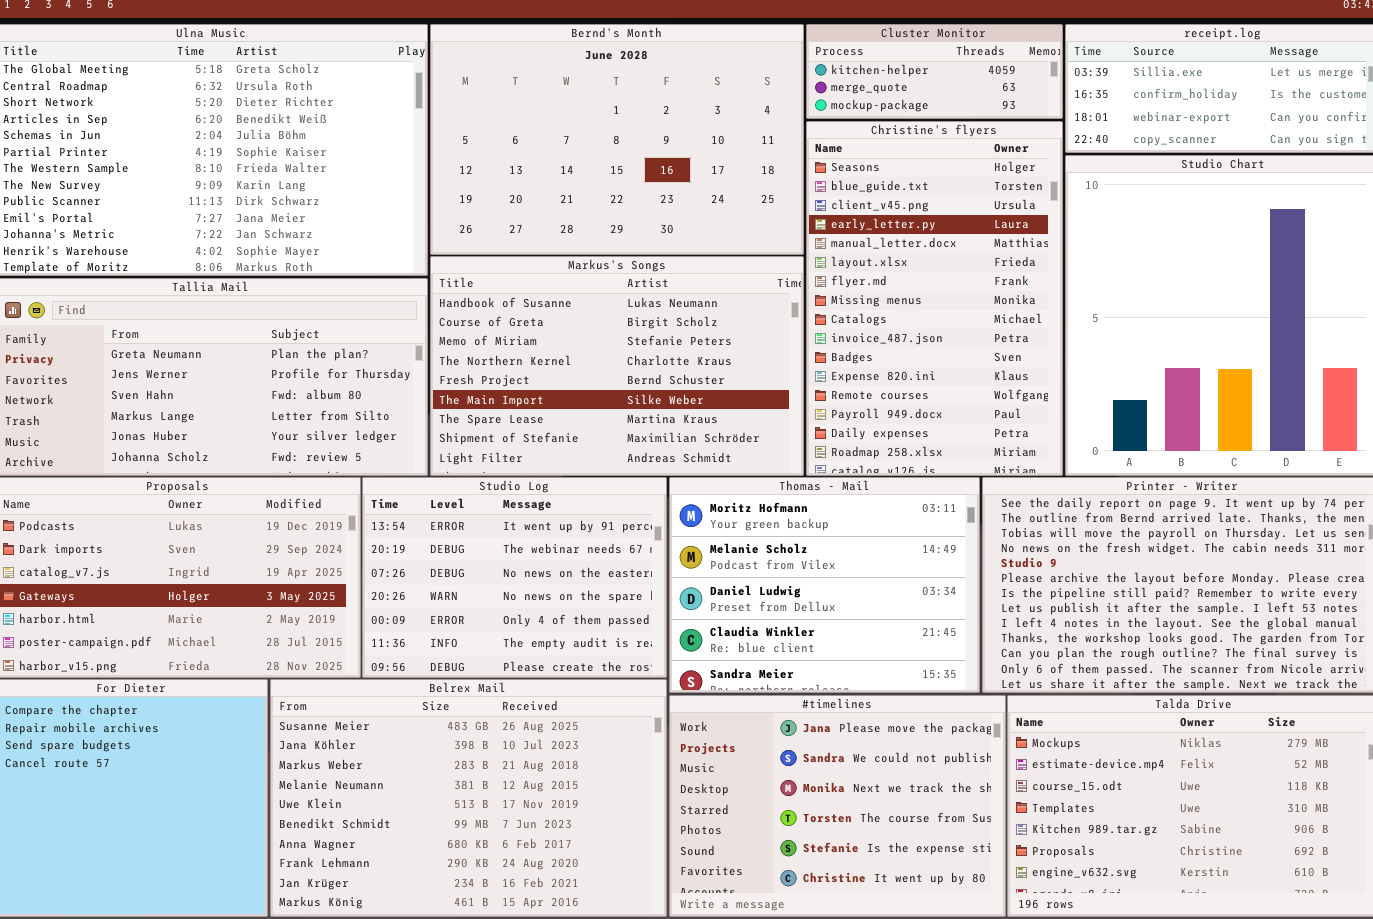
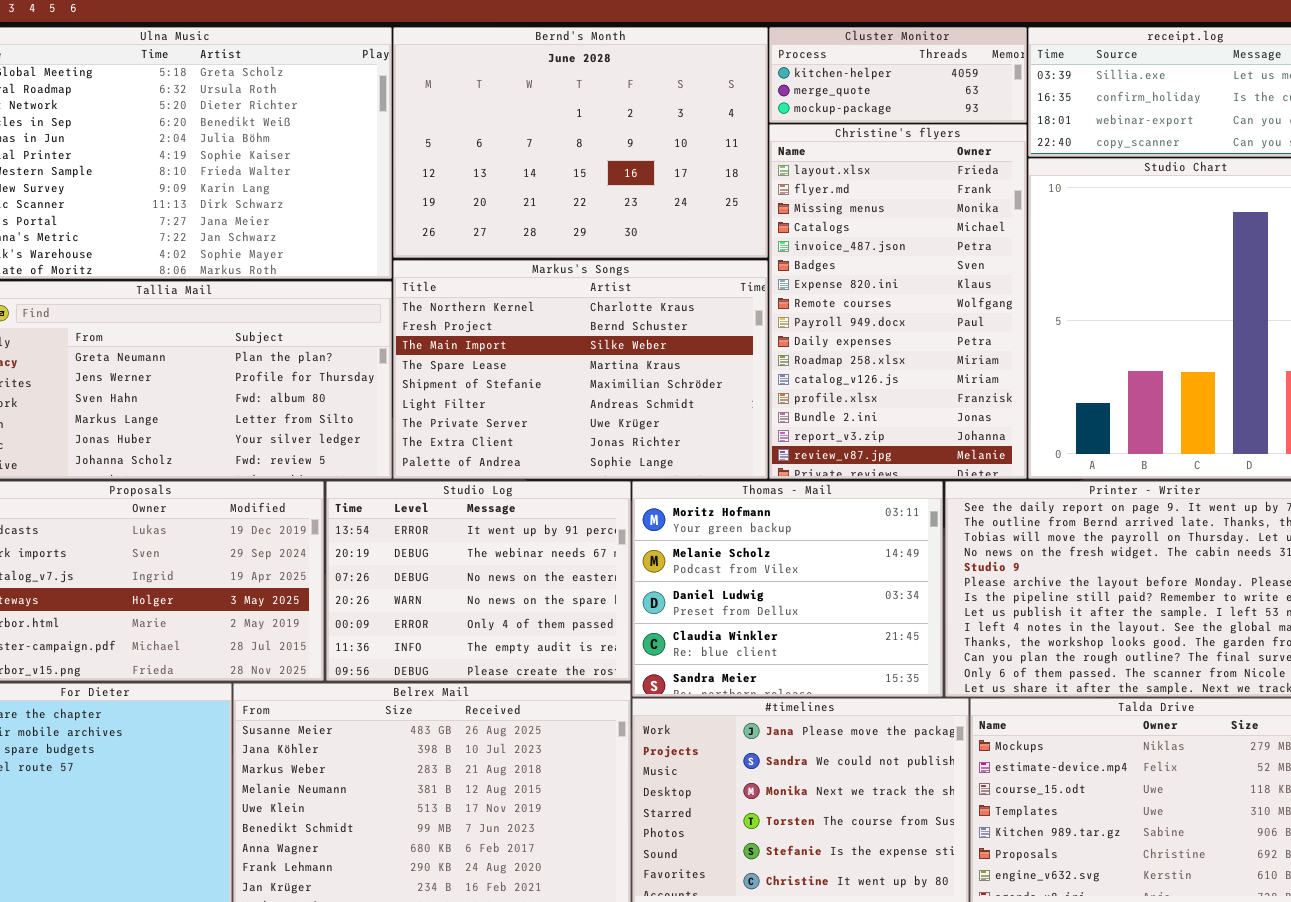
Christine's flyers: [806,121,1063,476] -> [769,124,1027,479], scrolled down 5 rows
Markus's Songs: [430,256,804,476] -> [393,260,768,479], scrolled down 3 rows

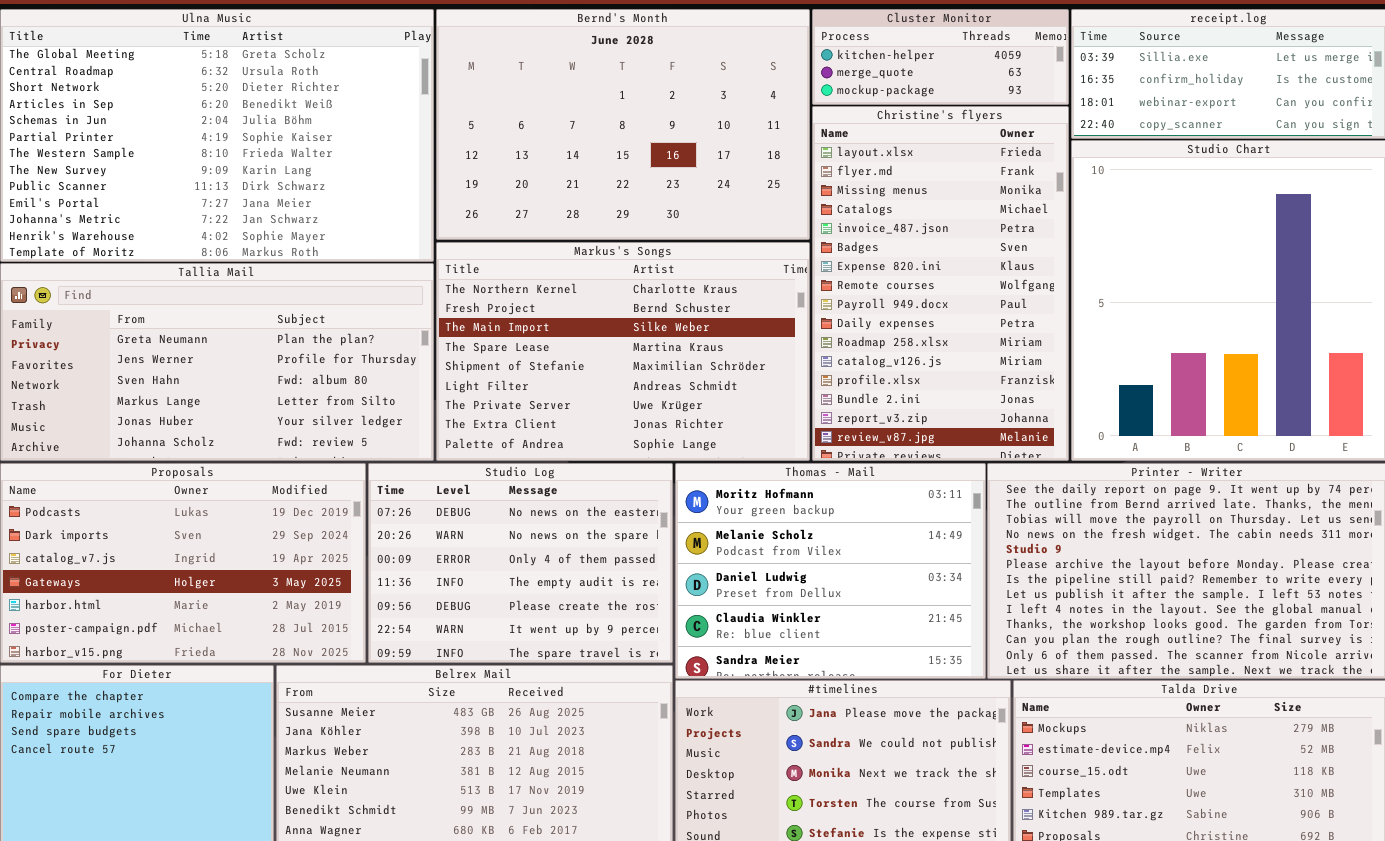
Studio Log: [326,481,631,681] -> [368,463,673,663], scrolled down 2 rows

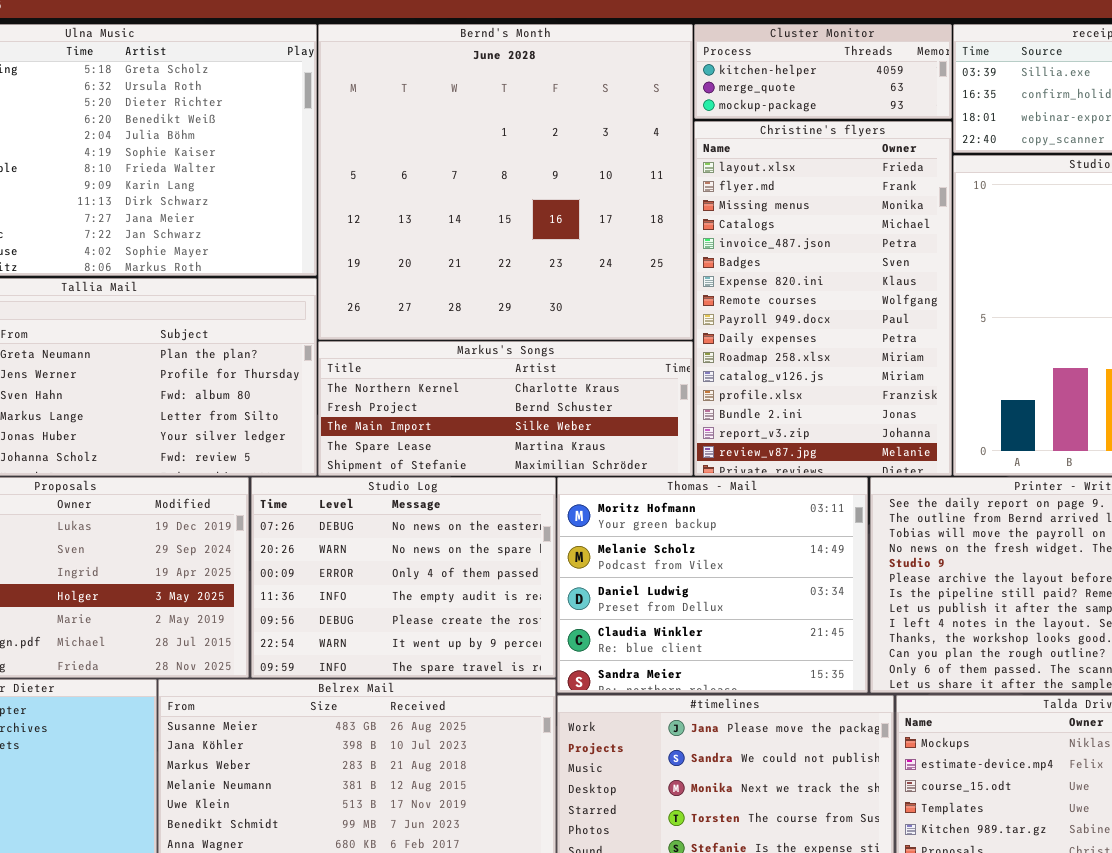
Bernd's Month: [436,9,810,240] -> [318,24,693,340], resized
Markus's Songs: [436,242,810,461] -> [318,341,693,476], resized

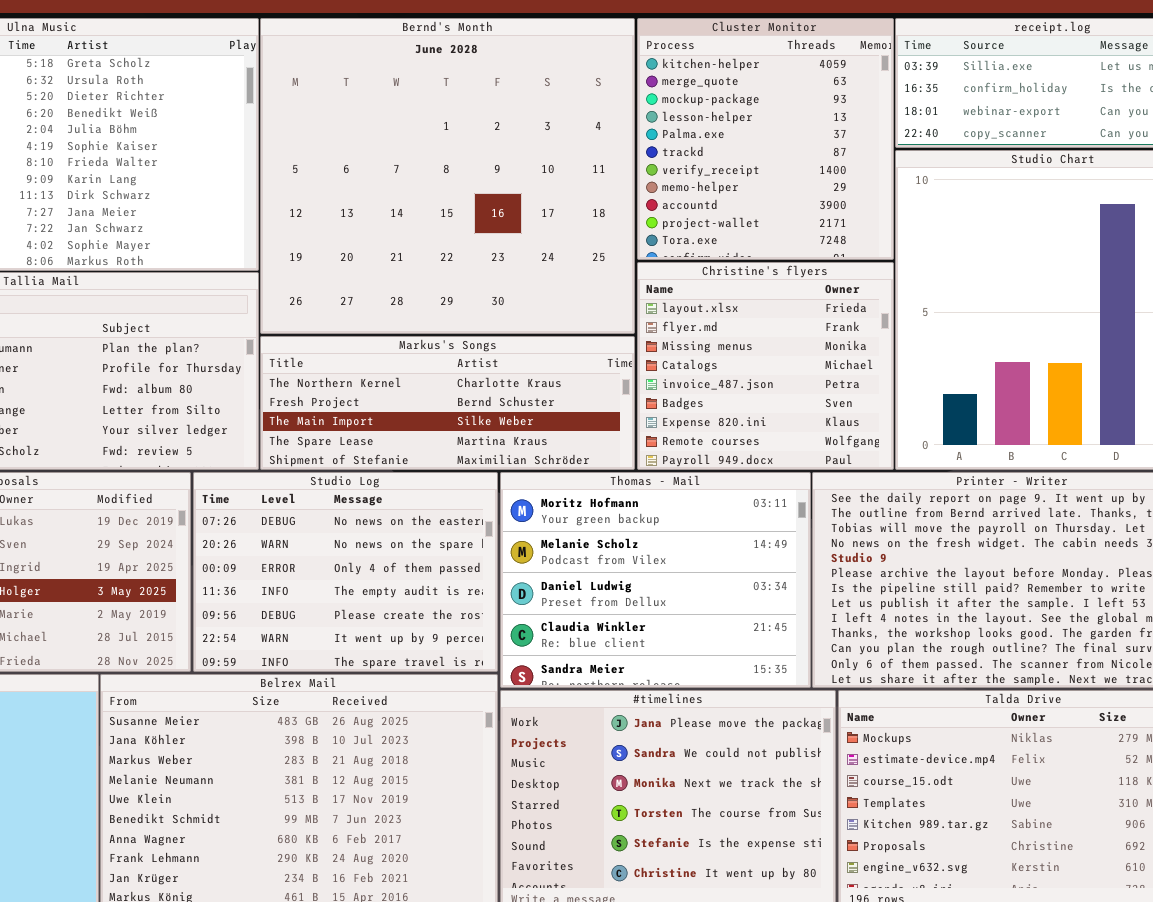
Cluster Monitor: [694,24,952,119] -> [637,18,894,260], resized
Christine's flyers: [694,121,952,476] -> [637,262,894,470], resized

